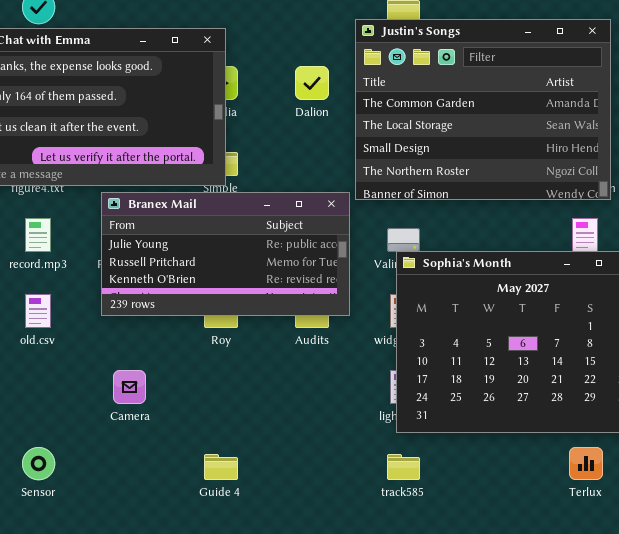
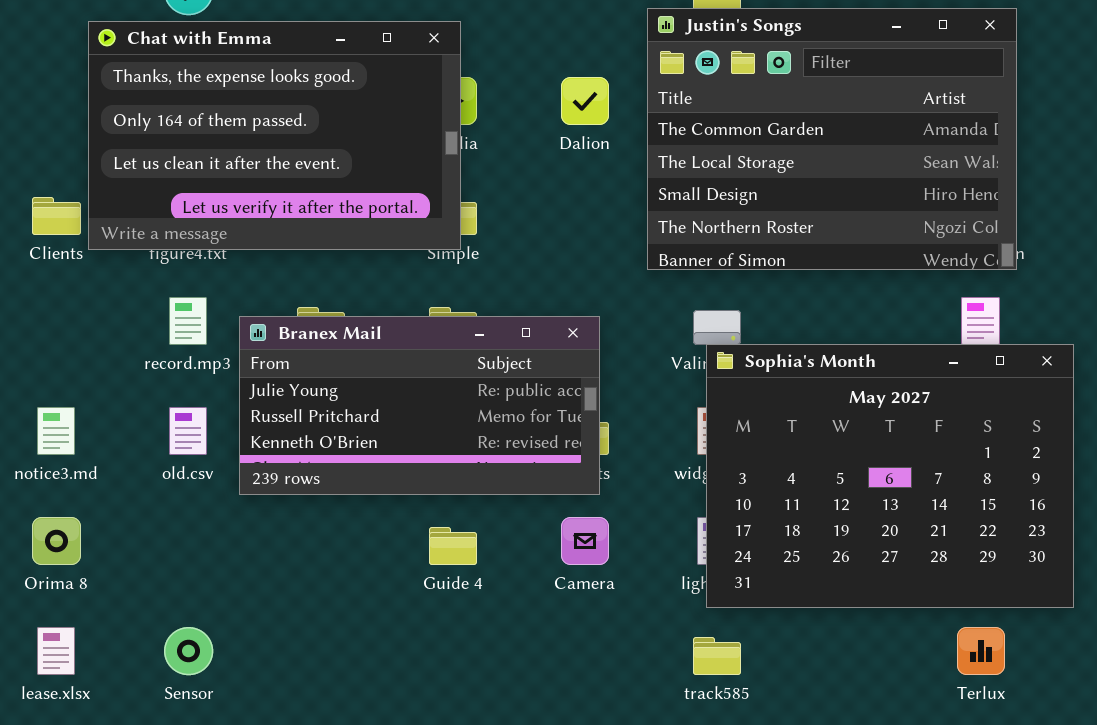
Branex Mail: [101,192,350,316] -> [239,316,600,495], moved
Camera: [113,370,146,404] -> [561,517,609,565], moved
Guide 4: [204,454,238,480] -> [429,527,477,565], moved

